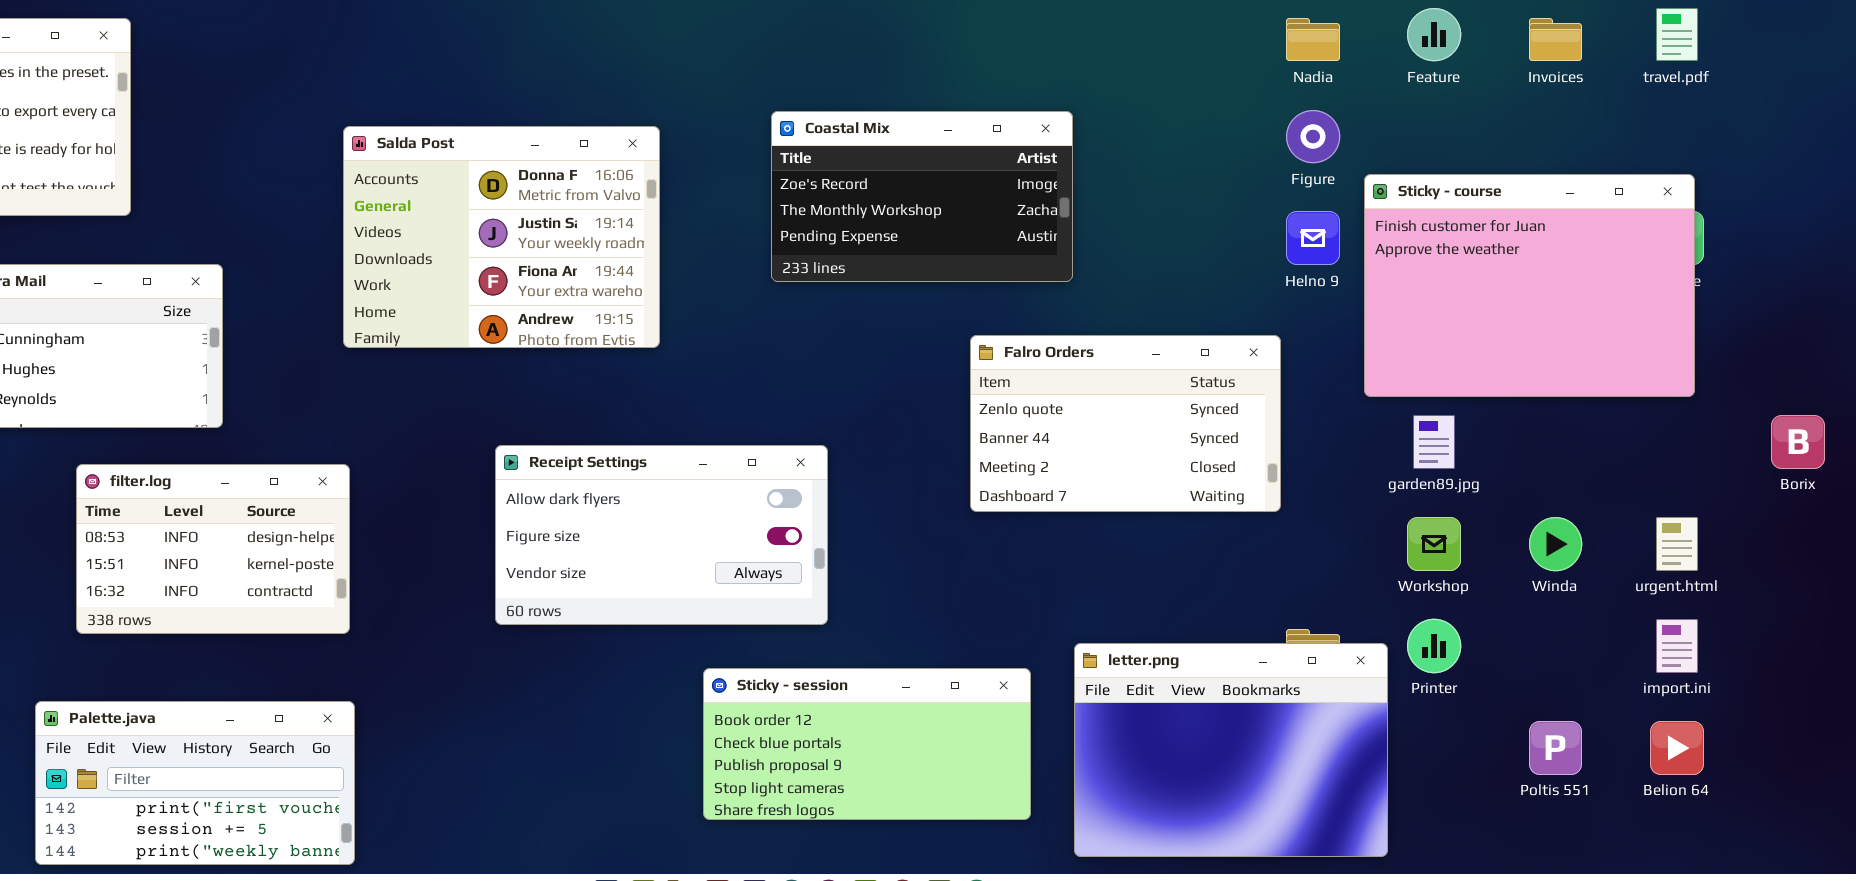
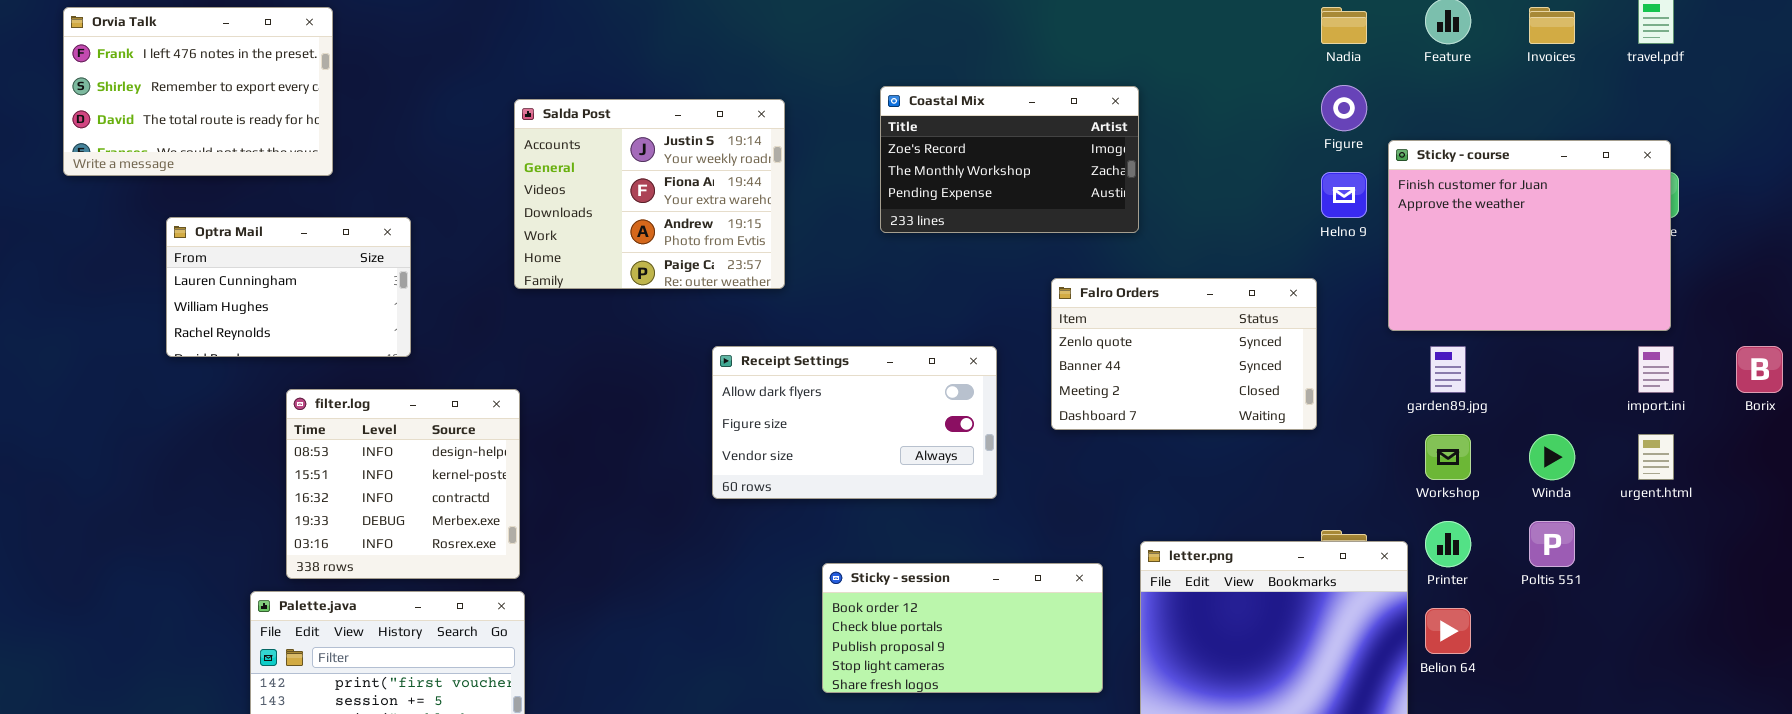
Salda Post: [343,126,660,348] -> [514,99,785,289], scrolled down 1 row
Receipt Settings: [495,445,828,625] -> [712,346,997,499], moved
filter.log: [76,464,350,634] -> [286,389,520,579], resized
import.ini: [1656,619,1698,673] -> [1638,346,1674,393], moved
Poltis 551: [1529,721,1582,775] -> [1529,521,1575,567], moved
Belion 64: [1650,721,1704,775] -> [1425,608,1471,654], moved

